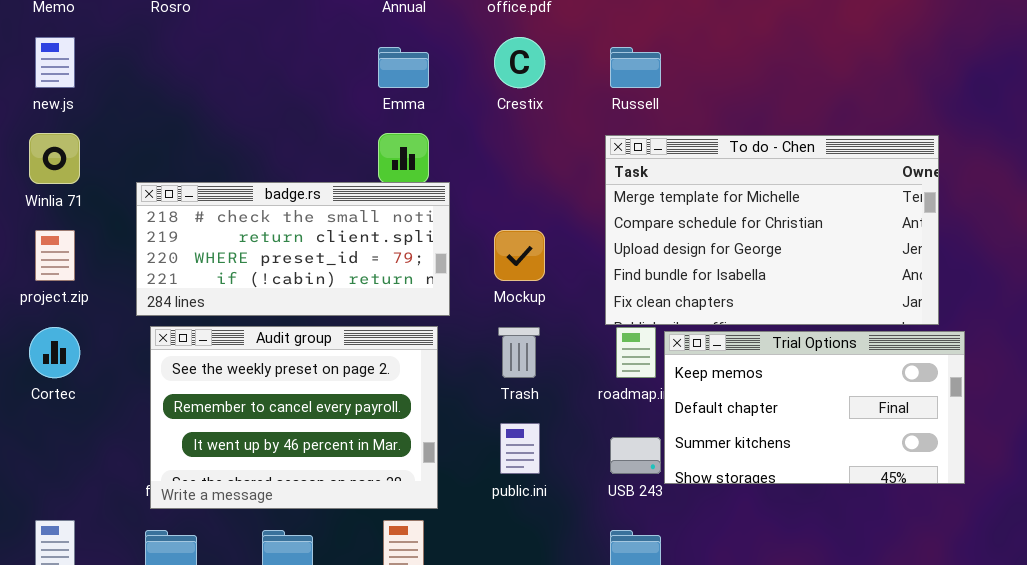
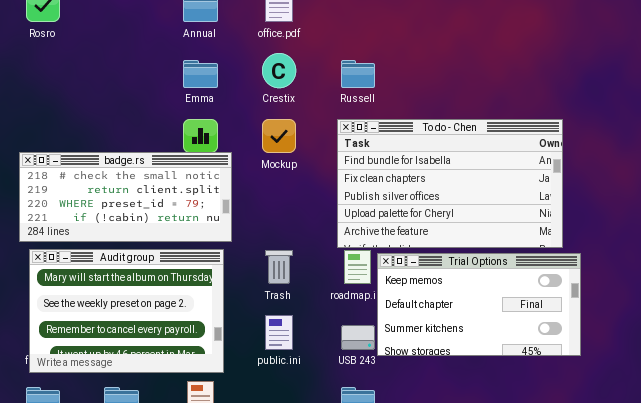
To do - Chen: [605,135,939,325] -> [337,119,563,248], scrolled down 3 rows
Mockup: [494,230,545,281] -> [262,119,296,153], moved
Audit group: [150,326,438,509] -> [29,249,224,373], scrolled up 1 row

